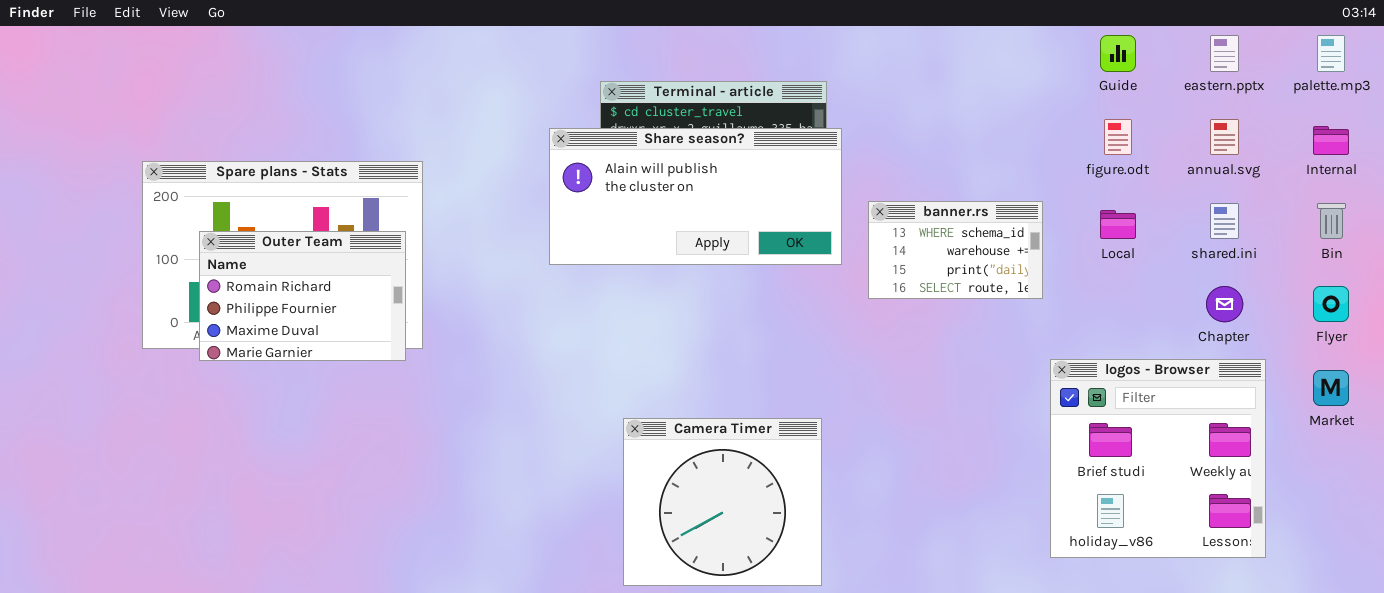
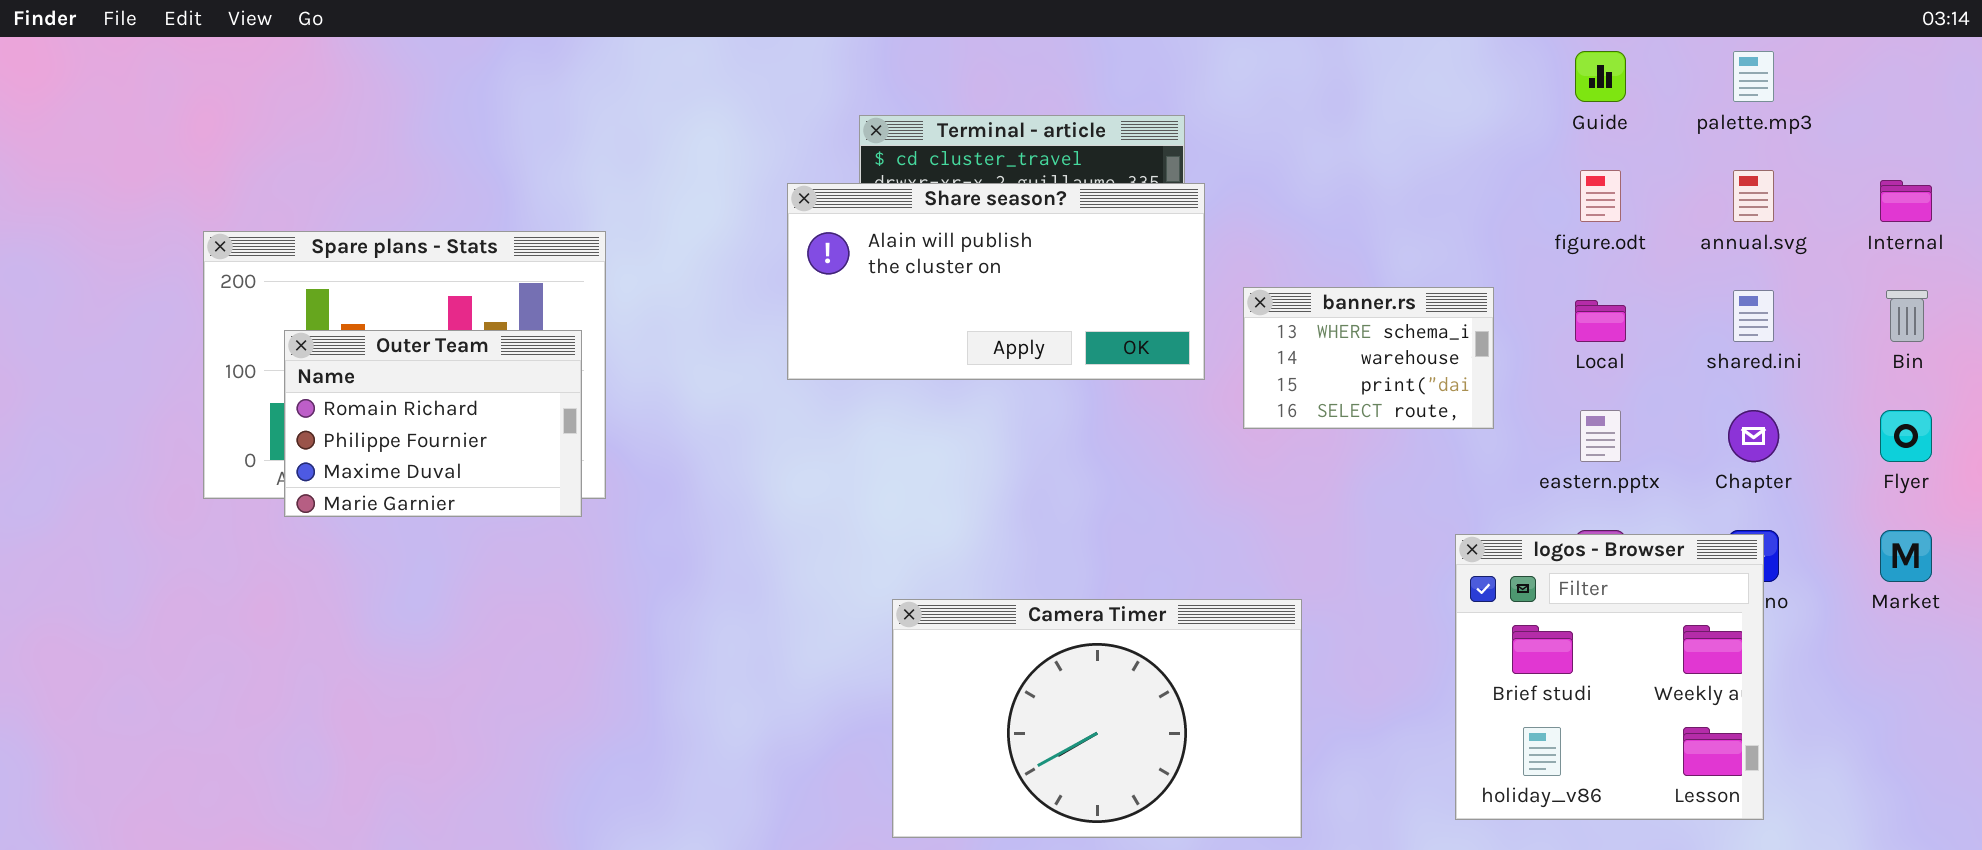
eastern.pptx: [1210,35,1239,72] -> [1580,410,1621,462], moved
palette.mp3: [1317,35,1345,72] -> [1733,51,1774,102], moved
logos - Browser: [1050,359,1266,558] -> [1455,534,1764,820], moved
Camera Timer: [623,418,822,586] -> [892,599,1302,838], resized

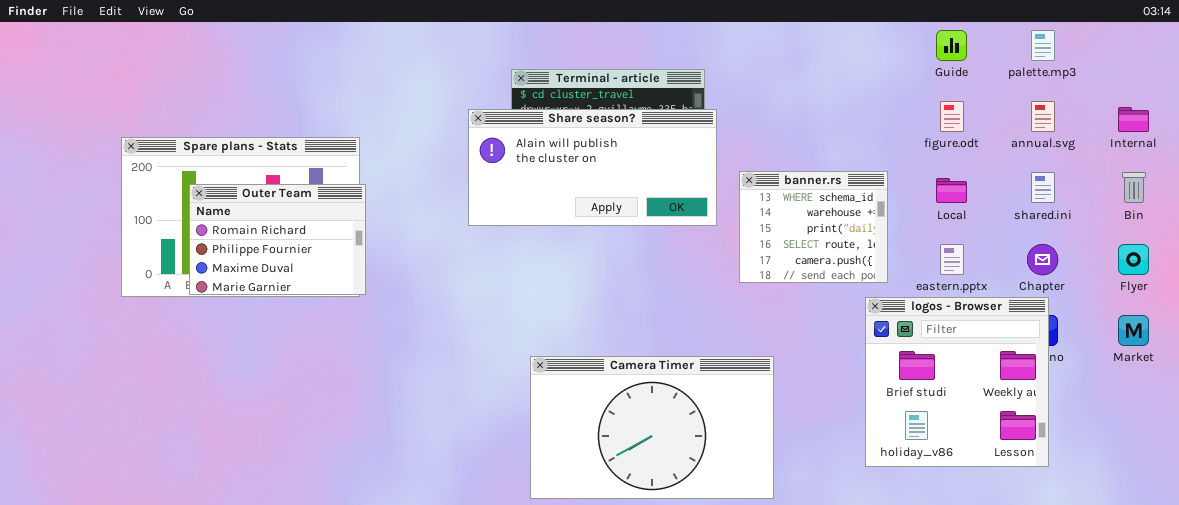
banner.rs: [1243,287,1494,429] -> [739,171,888,283], resized
Outer Team: [284,330,582,517] -> [189,184,366,295], moved
logos - Browser: [1455,534,1764,820] -> [865,297,1049,467], moved

